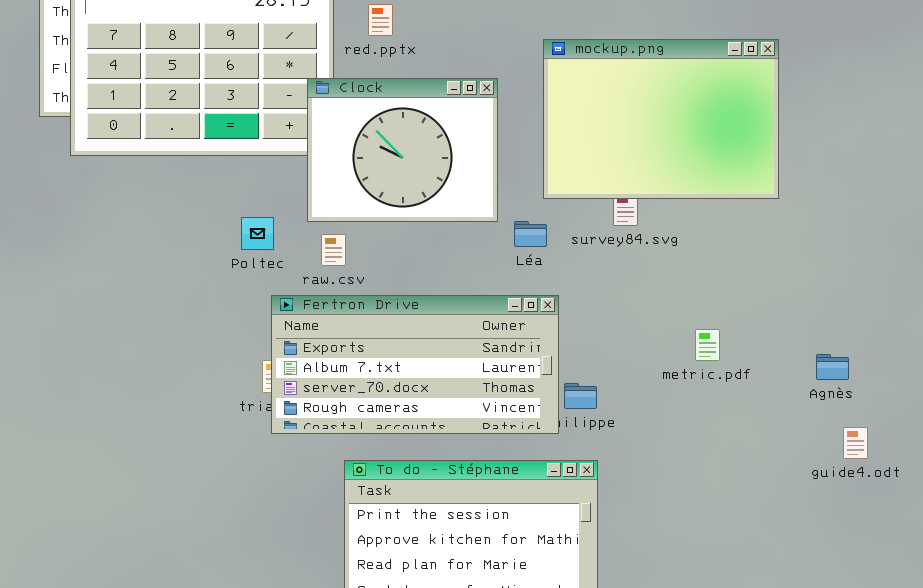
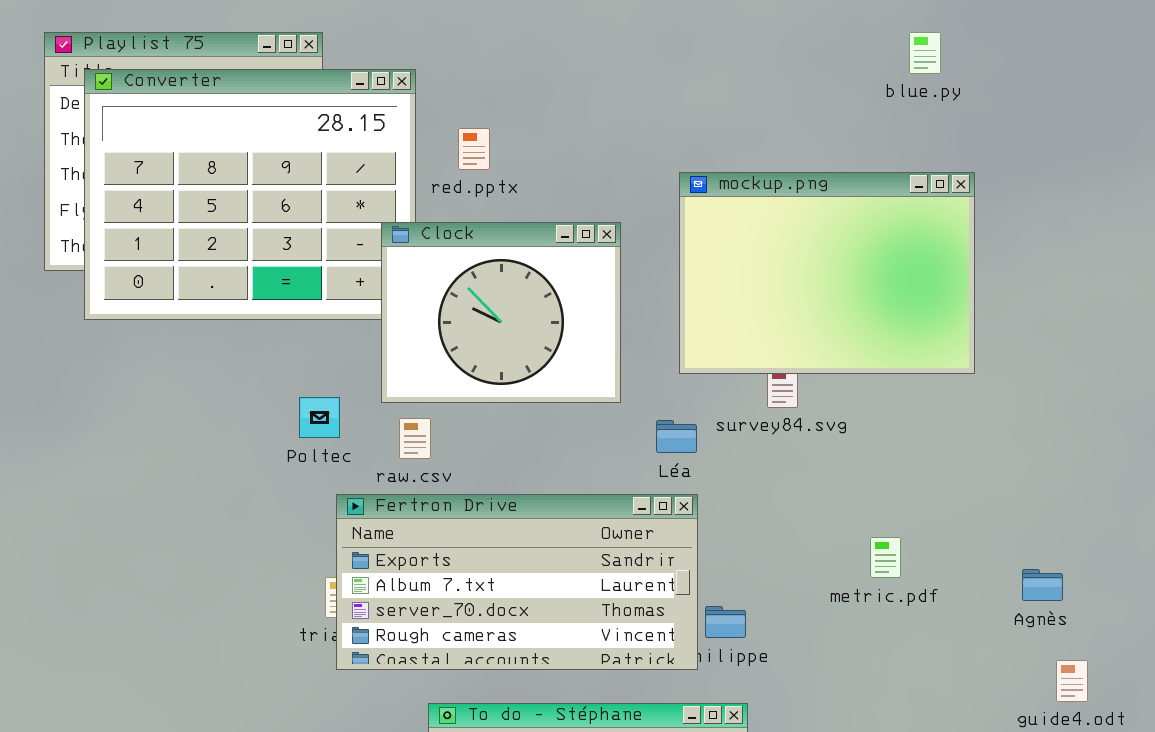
Léa: [514,221,547,247] -> [656,420,697,453], moved

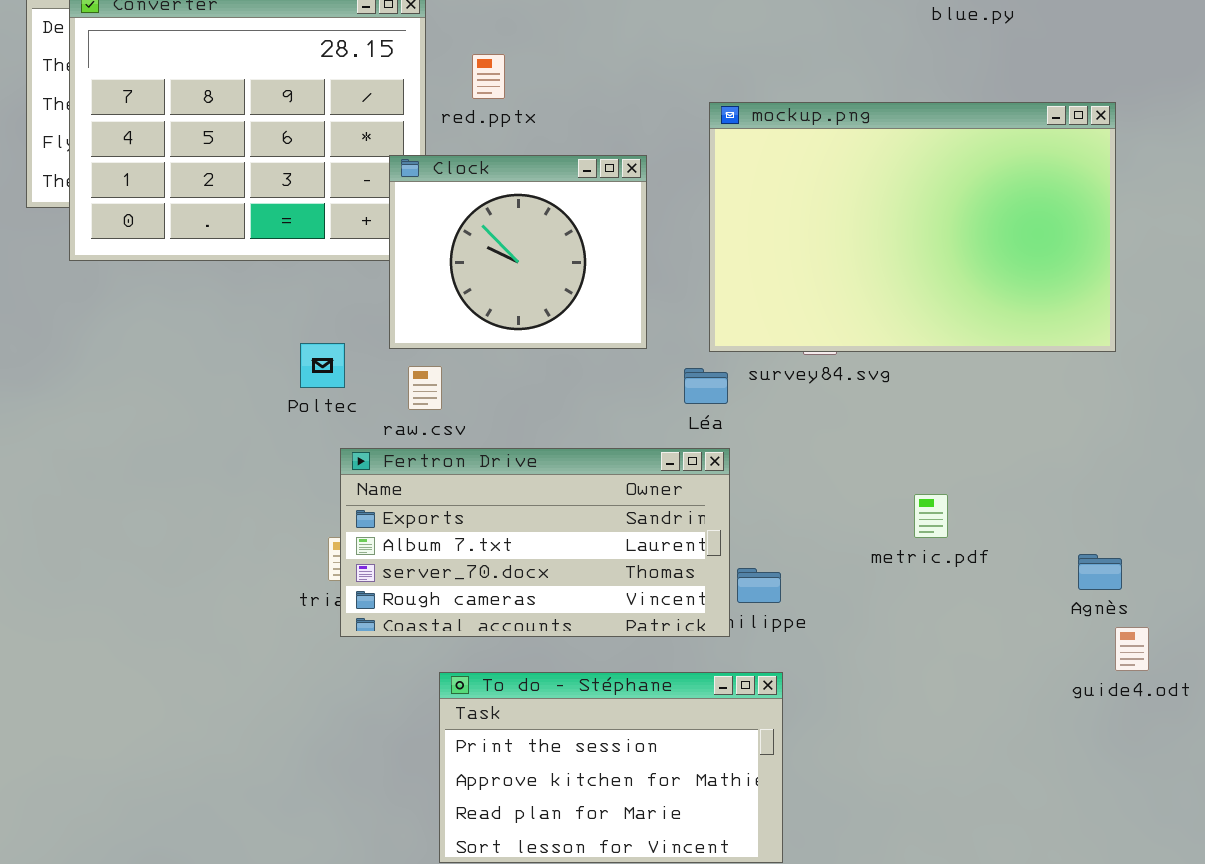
mockup.png: [679,172,975,374] -> [709,102,1116,352], resized
Agnès: [1022,569,1063,601] -> [1078,554,1122,590], moved

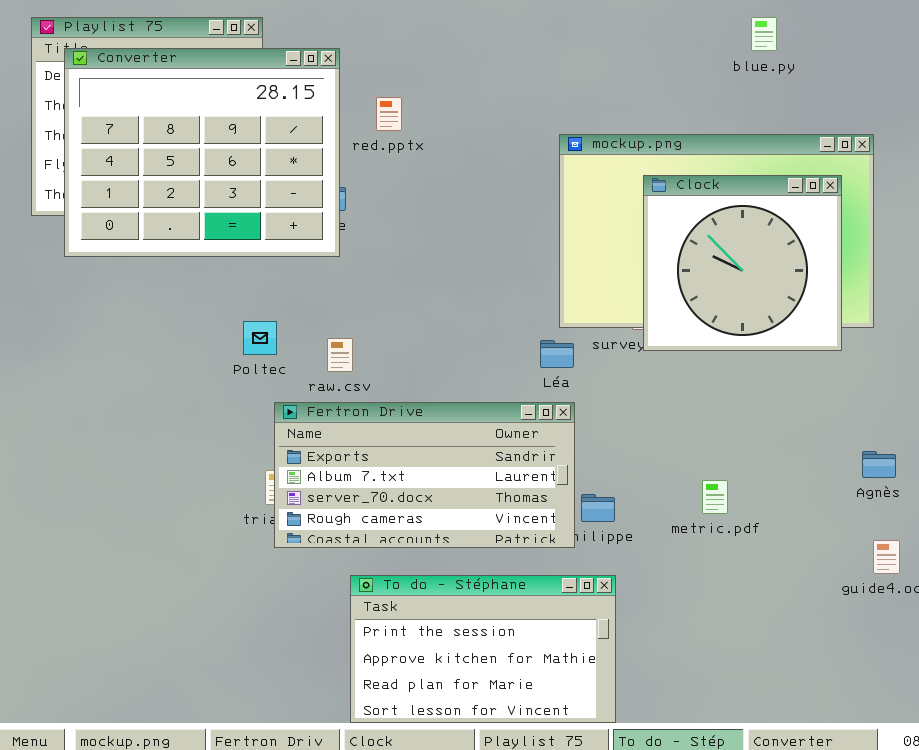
Clock: [389,155,647,349] -> [643,175,842,351], moved, resized
metric.pdf: [914,494,948,538] -> [702,480,728,514], moved
Agnès: [1078,554,1122,590] -> [862,451,896,478], moved

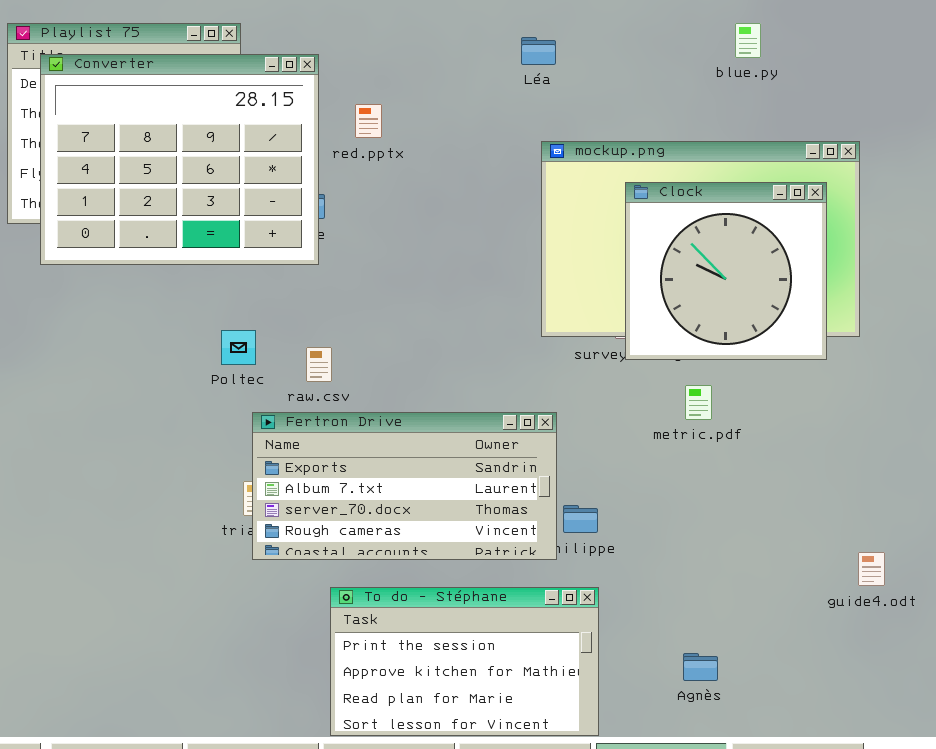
Léa: [540,340,574,368] -> [521,37,556,65], moved
Agnès: [862,451,896,478] -> [683,653,718,681], moved
metric.pdf: [702,480,728,514] -> [685,385,712,420], moved

